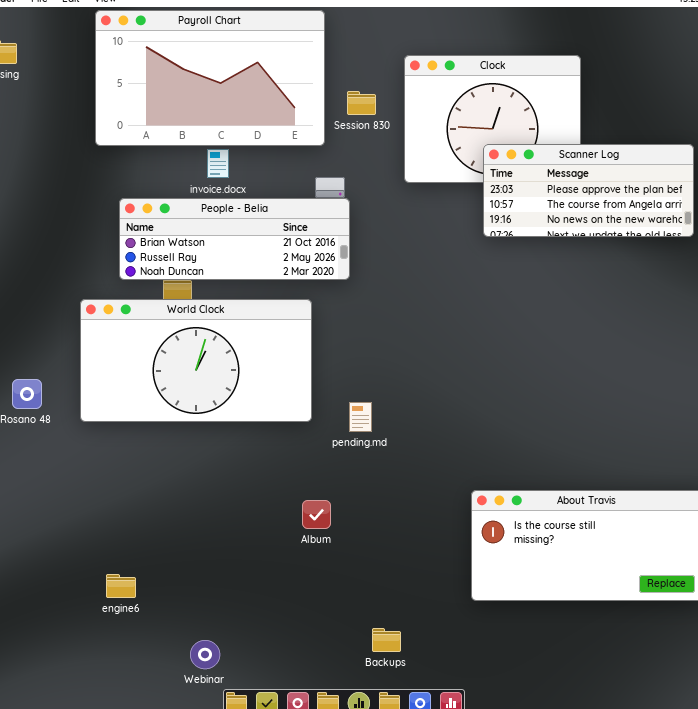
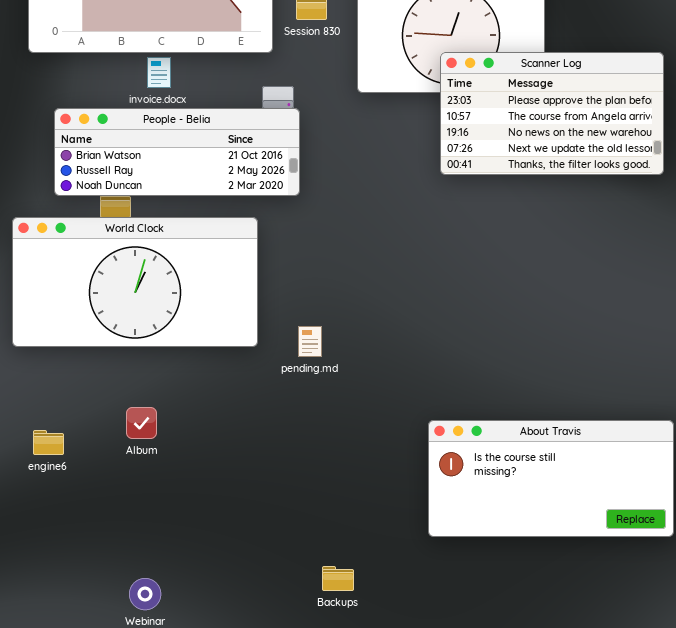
Scanner Log: [483,144,694,237] -> [440,52,664,175], resized
Album: [302,500,331,529] -> [126,407,157,439], moved
engine6: [106,574,136,598] -> [33,430,64,455], moved

